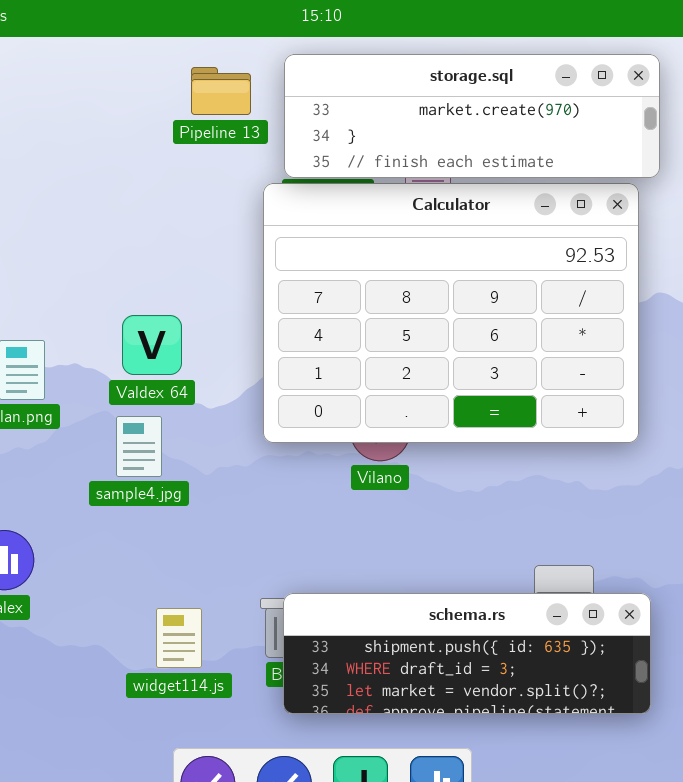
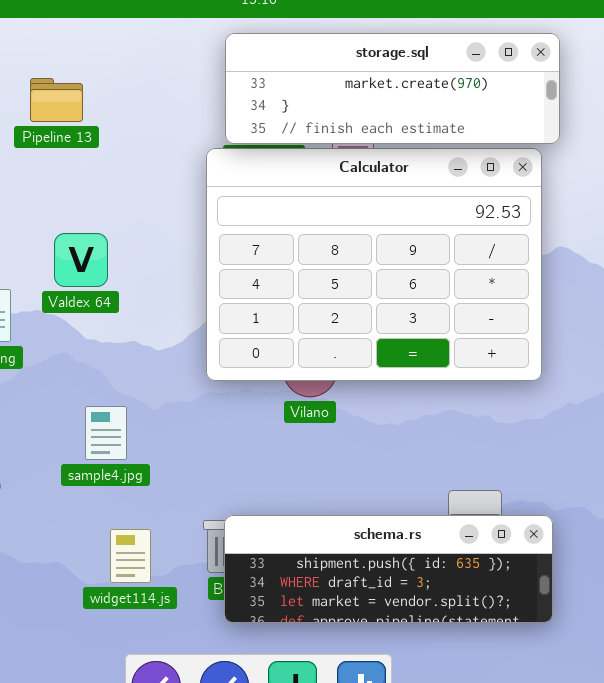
Pipeline 13: [191,67,251,115] -> [30,78,83,122], moved
Valdex 64: [122,315,182,375] -> [54,233,108,287], moved
sample4.jpg: [116,416,162,477] -> [85,406,127,460], moved

